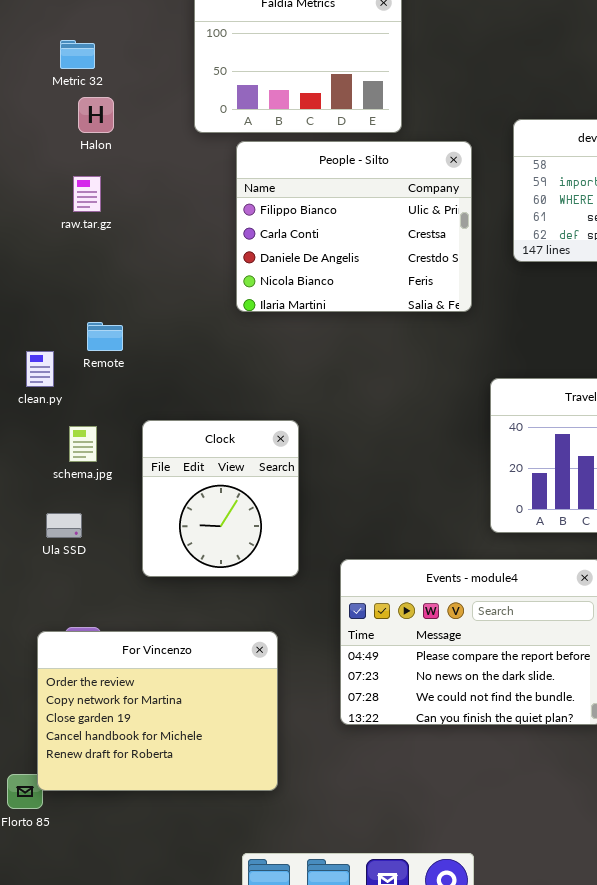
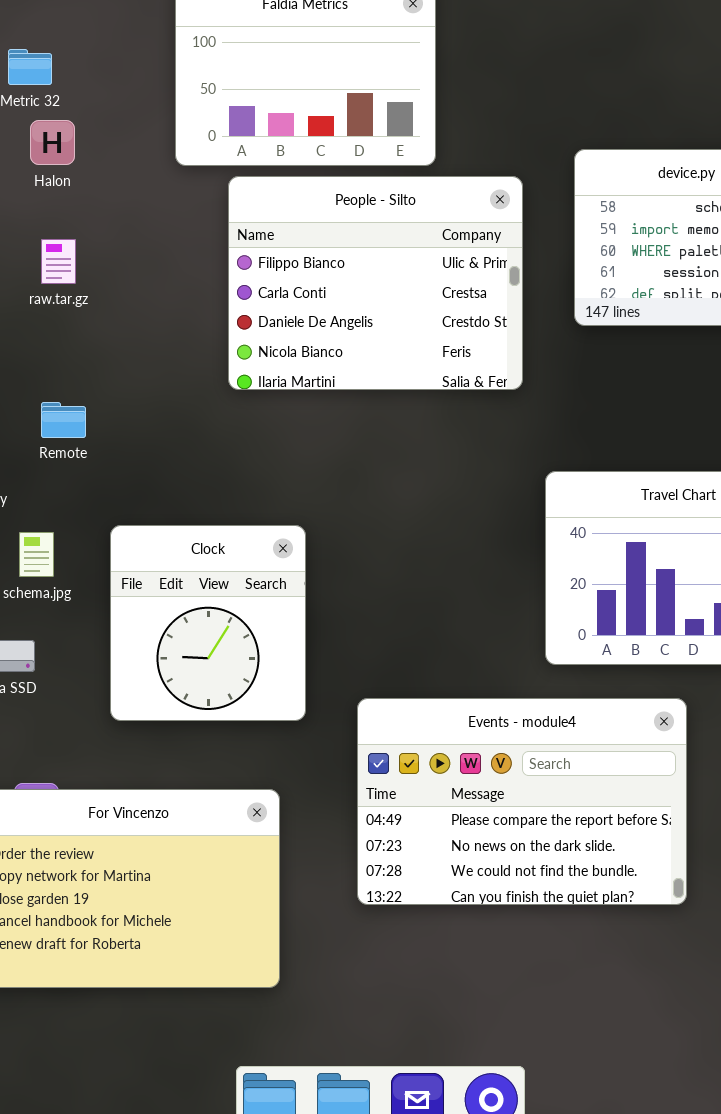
raw.tar.gz: [73,176,101,212] -> [41,239,76,284], moved

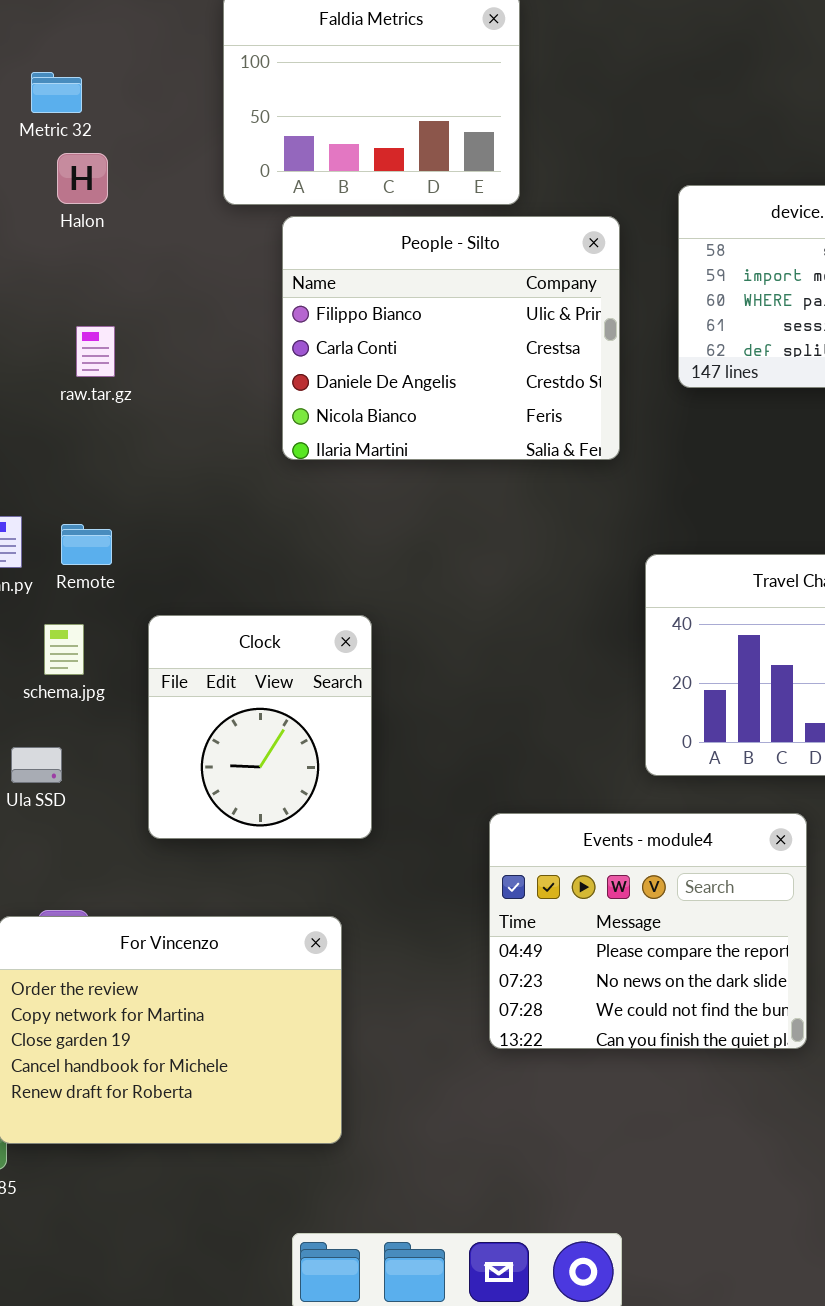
raw.tar.gz: [41,239,76,284] -> [76,326,115,377], moved
Remote: [41,402,86,438] -> [61,524,112,565], moved
Events - module4: [357,698,687,905] -> [489,813,807,1049], resized

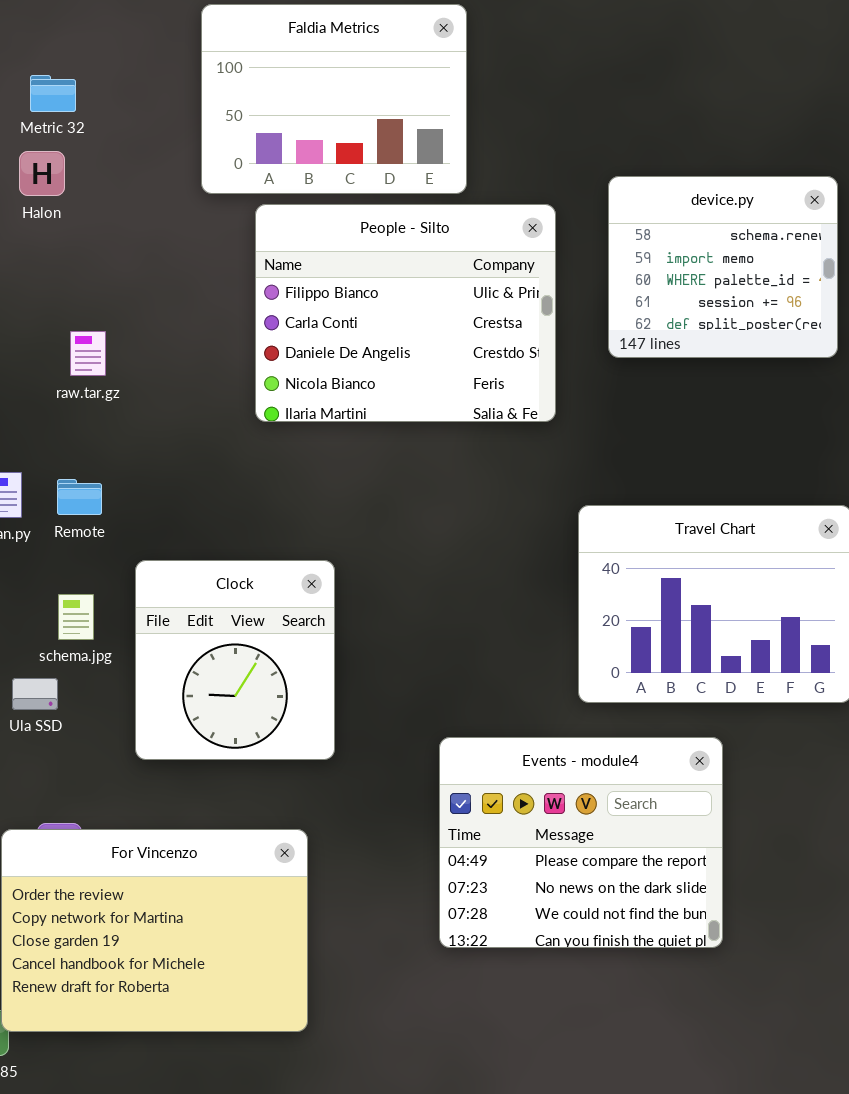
Halon: [57,153,108,204] -> [19,151,65,196], moved
raw.tar.gz: [76,326,115,377] -> [70,331,106,376], moved
schema.jpg: [44,624,84,675] -> [58,594,94,640], moved

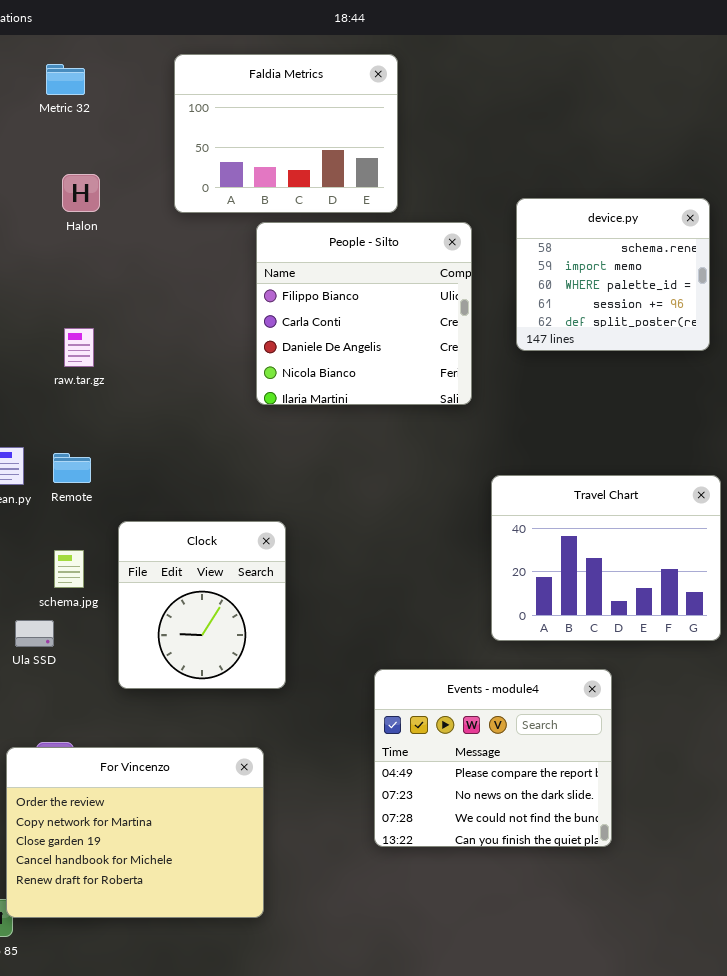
Metric 32: [30,75,76,112] -> [46,64,85,95], moved
Halon: [19,151,65,196] -> [62,174,100,212], moved
People - Silto: [255,204,556,422] -> [256,222,472,405], resized

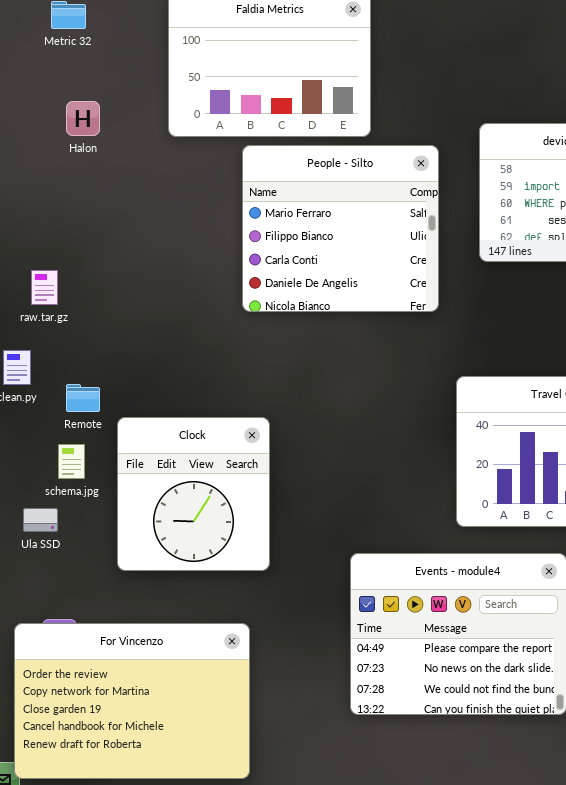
People - Silto: [256,222,472,405] -> [242,145,439,312], scrolled up 1 row
raw.tar.gz: [64,328,94,367] -> [31,270,58,305], moved
Remote: [53,453,91,483] -> [66,384,100,412], moved

